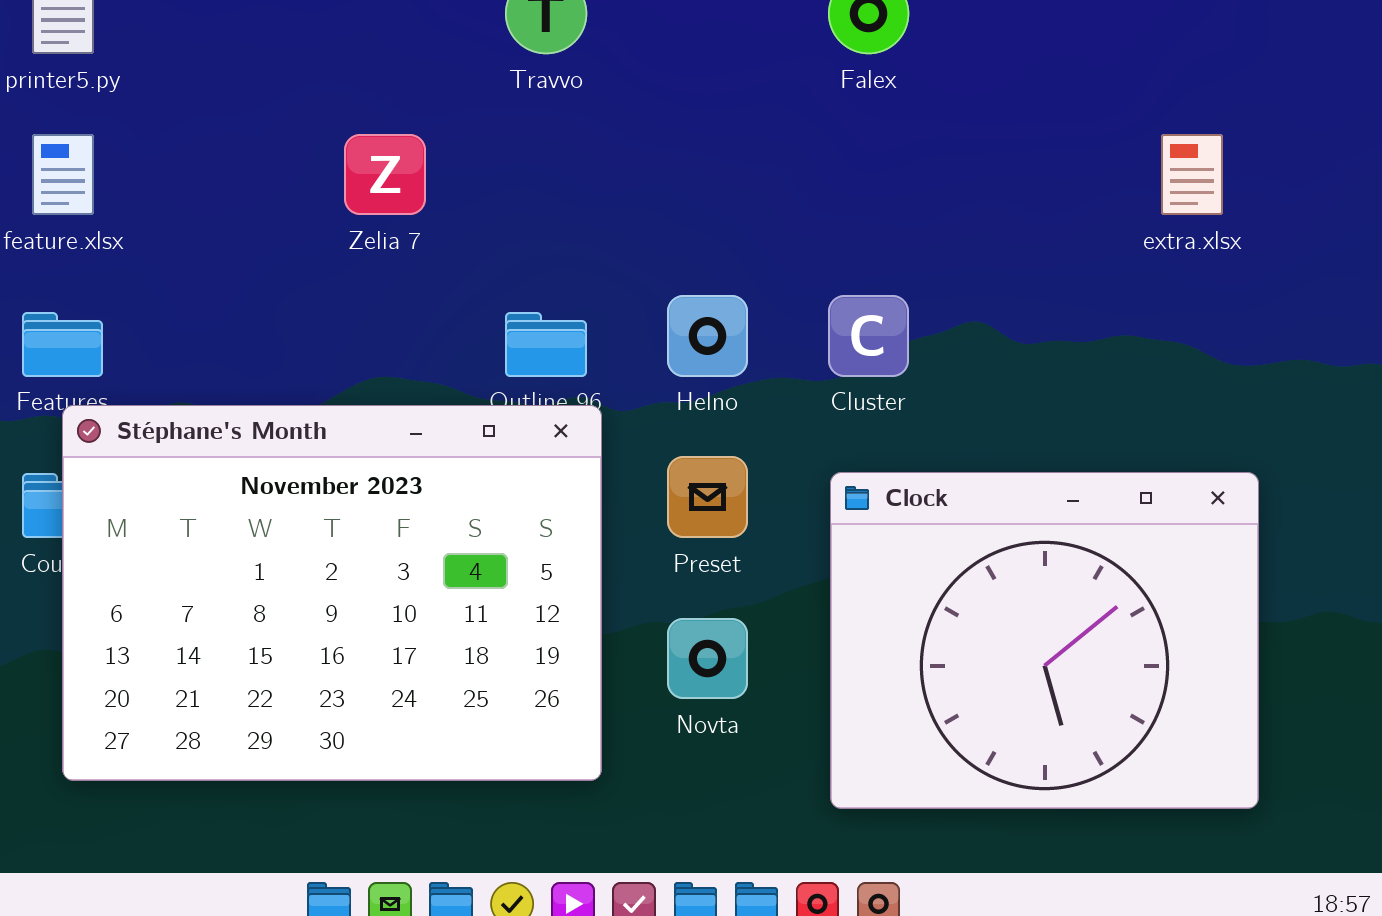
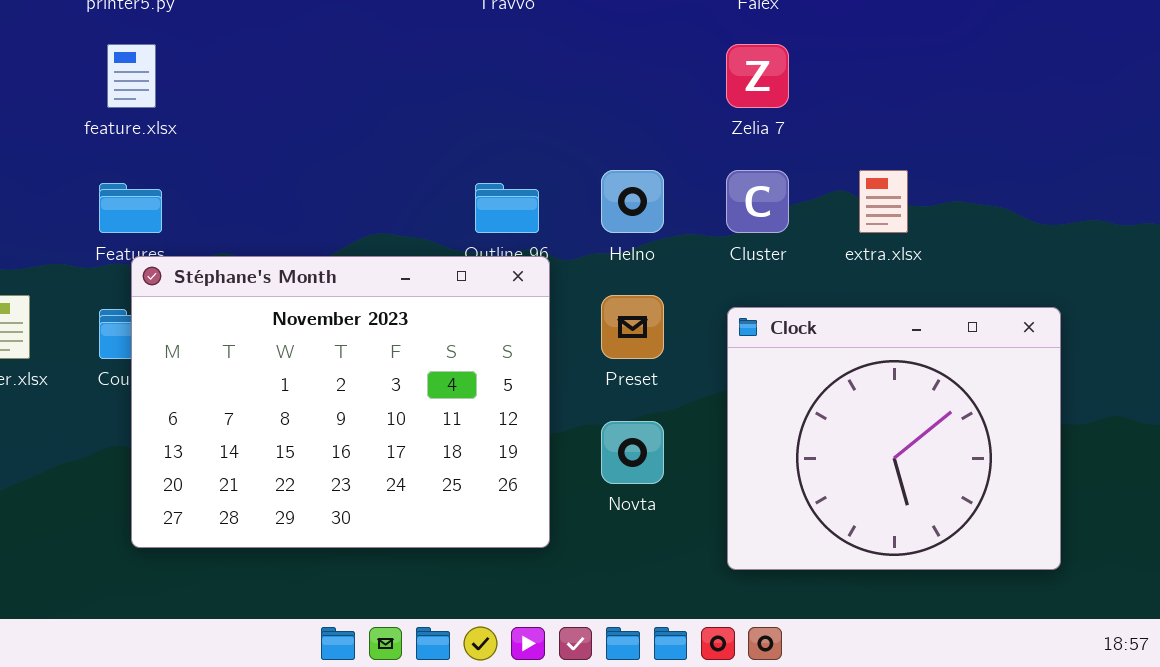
Zelia 7: [344,134,426,215] -> [726,44,789,108], moved
extra.xlsx: [1161,134,1223,215] -> [859,170,908,233], moved

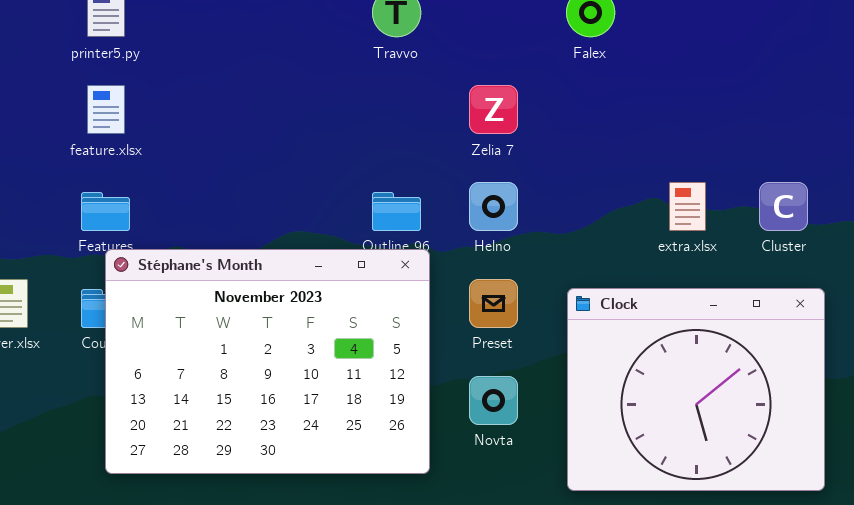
Zelia 7: [726,44,789,108] -> [469,85,518,134], moved
Cluster: [726,170,789,233] -> [759,182,808,231], moved

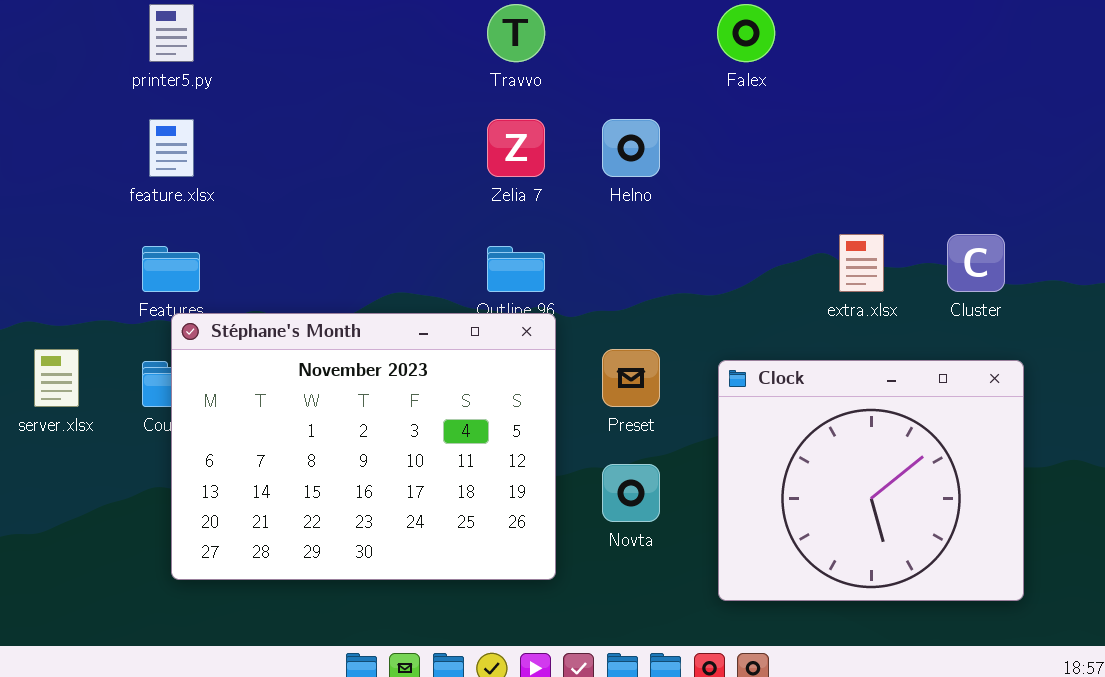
Zelia 7: [469,85,518,134] -> [487,119,545,177], moved
Helno: [469,182,518,231] -> [602,119,660,177], moved

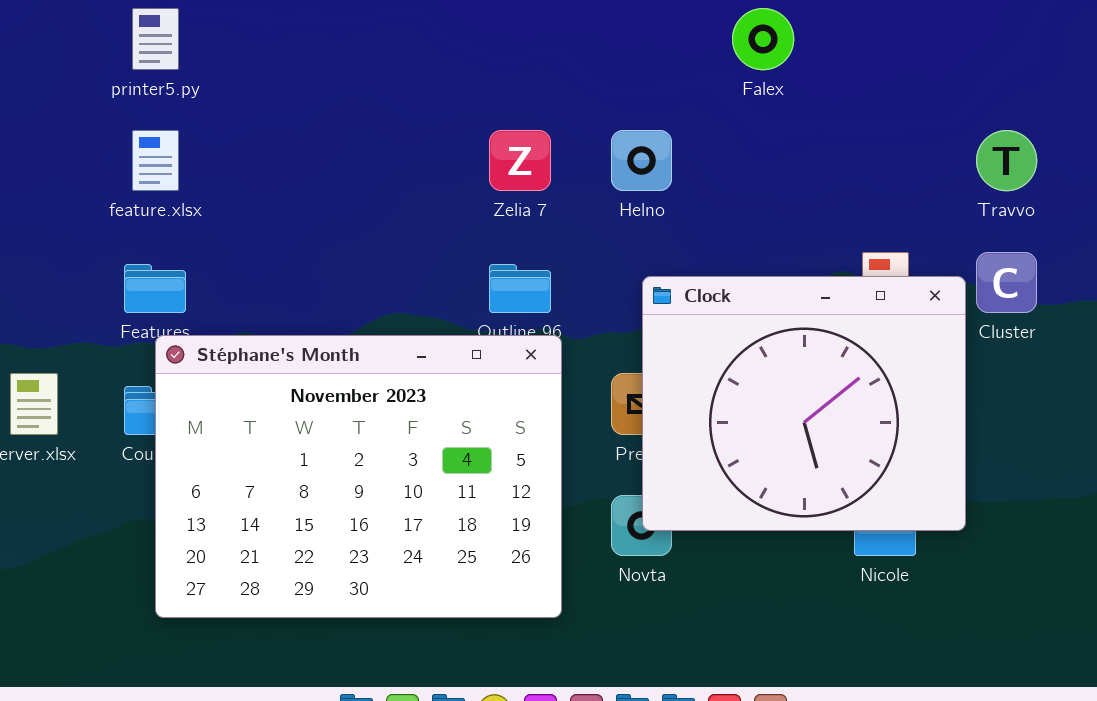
Travvo: [487,4,545,62] -> [976,130,1037,191], moved
Clock: [718,360,1024,601] -> [642,276,966,531], moved

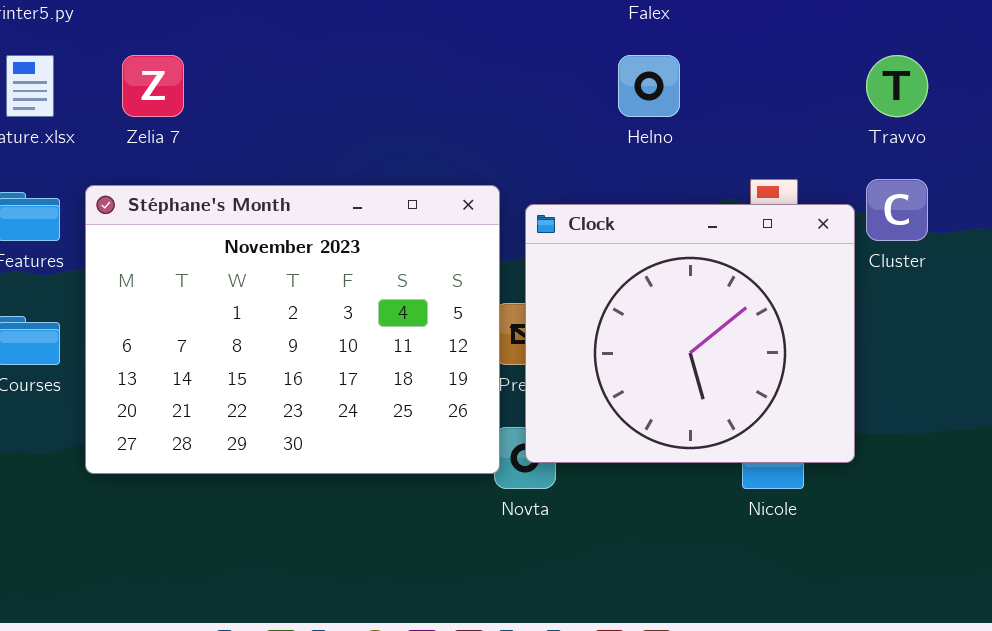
Zelia 7: [489,130,551,191] -> [122,55,184,117], moved
Helno: [611,130,672,191] -> [618,55,680,117], moved
Stéphane's Month: [155,335,562,618] -> [85,185,500,474], moved

